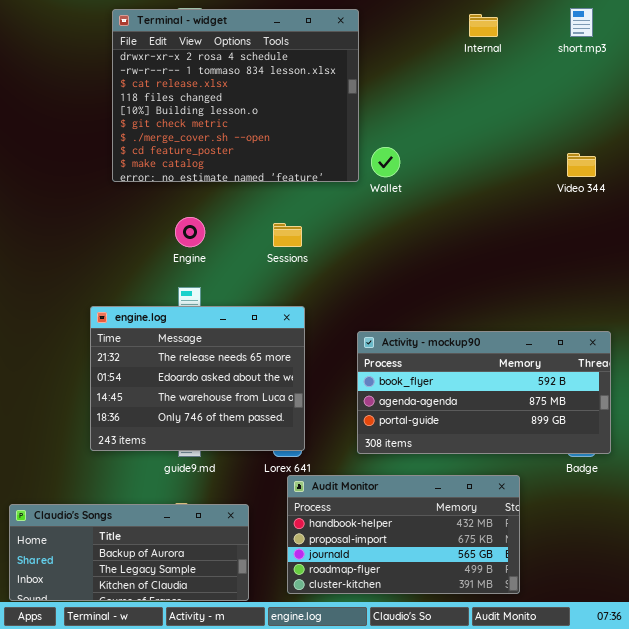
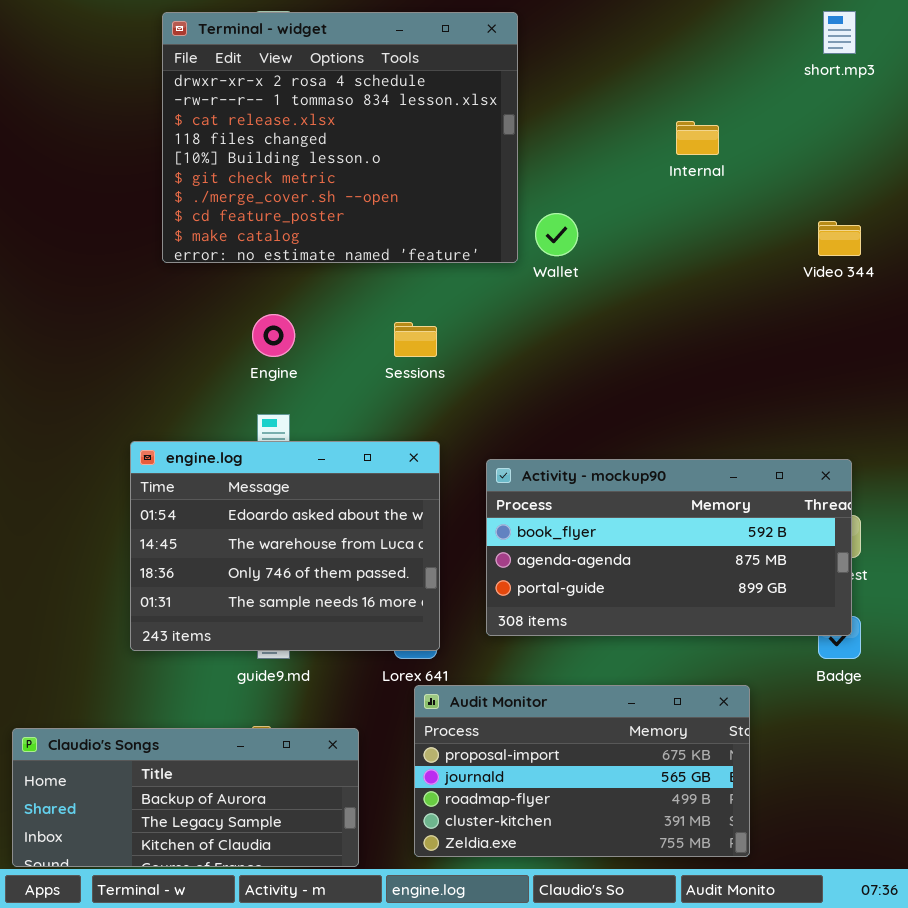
Internal: [469,14,498,37] -> [676,121,719,155], moved
engine.log: [90,306,305,451] -> [130,441,440,651], scrolled down 1 row
Activity - mockup90: [357,331,611,454] -> [486,459,852,636], moved
Audit Monitor: [287,475,520,594] -> [414,685,750,857], scrolled down 1 row

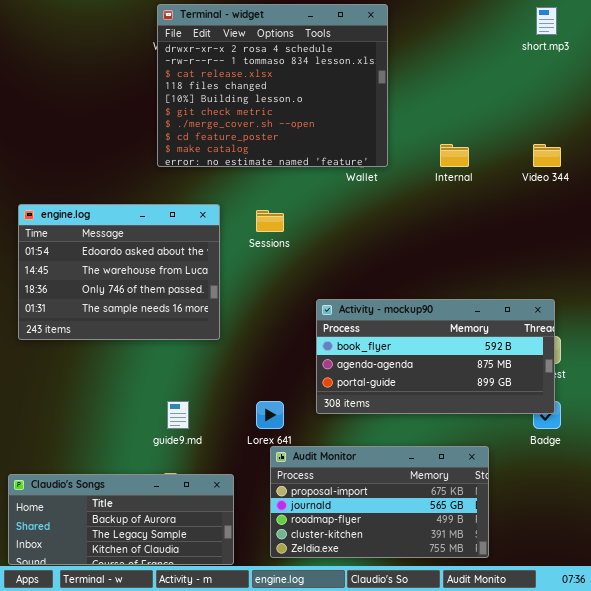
Terminal - widget: [162,12,518,263] -> [157,4,388,167], moved
Internal: [676,121,719,155] -> [440,144,469,167], moved
engine.log: [130,441,440,651] -> [18,204,220,340], moved

